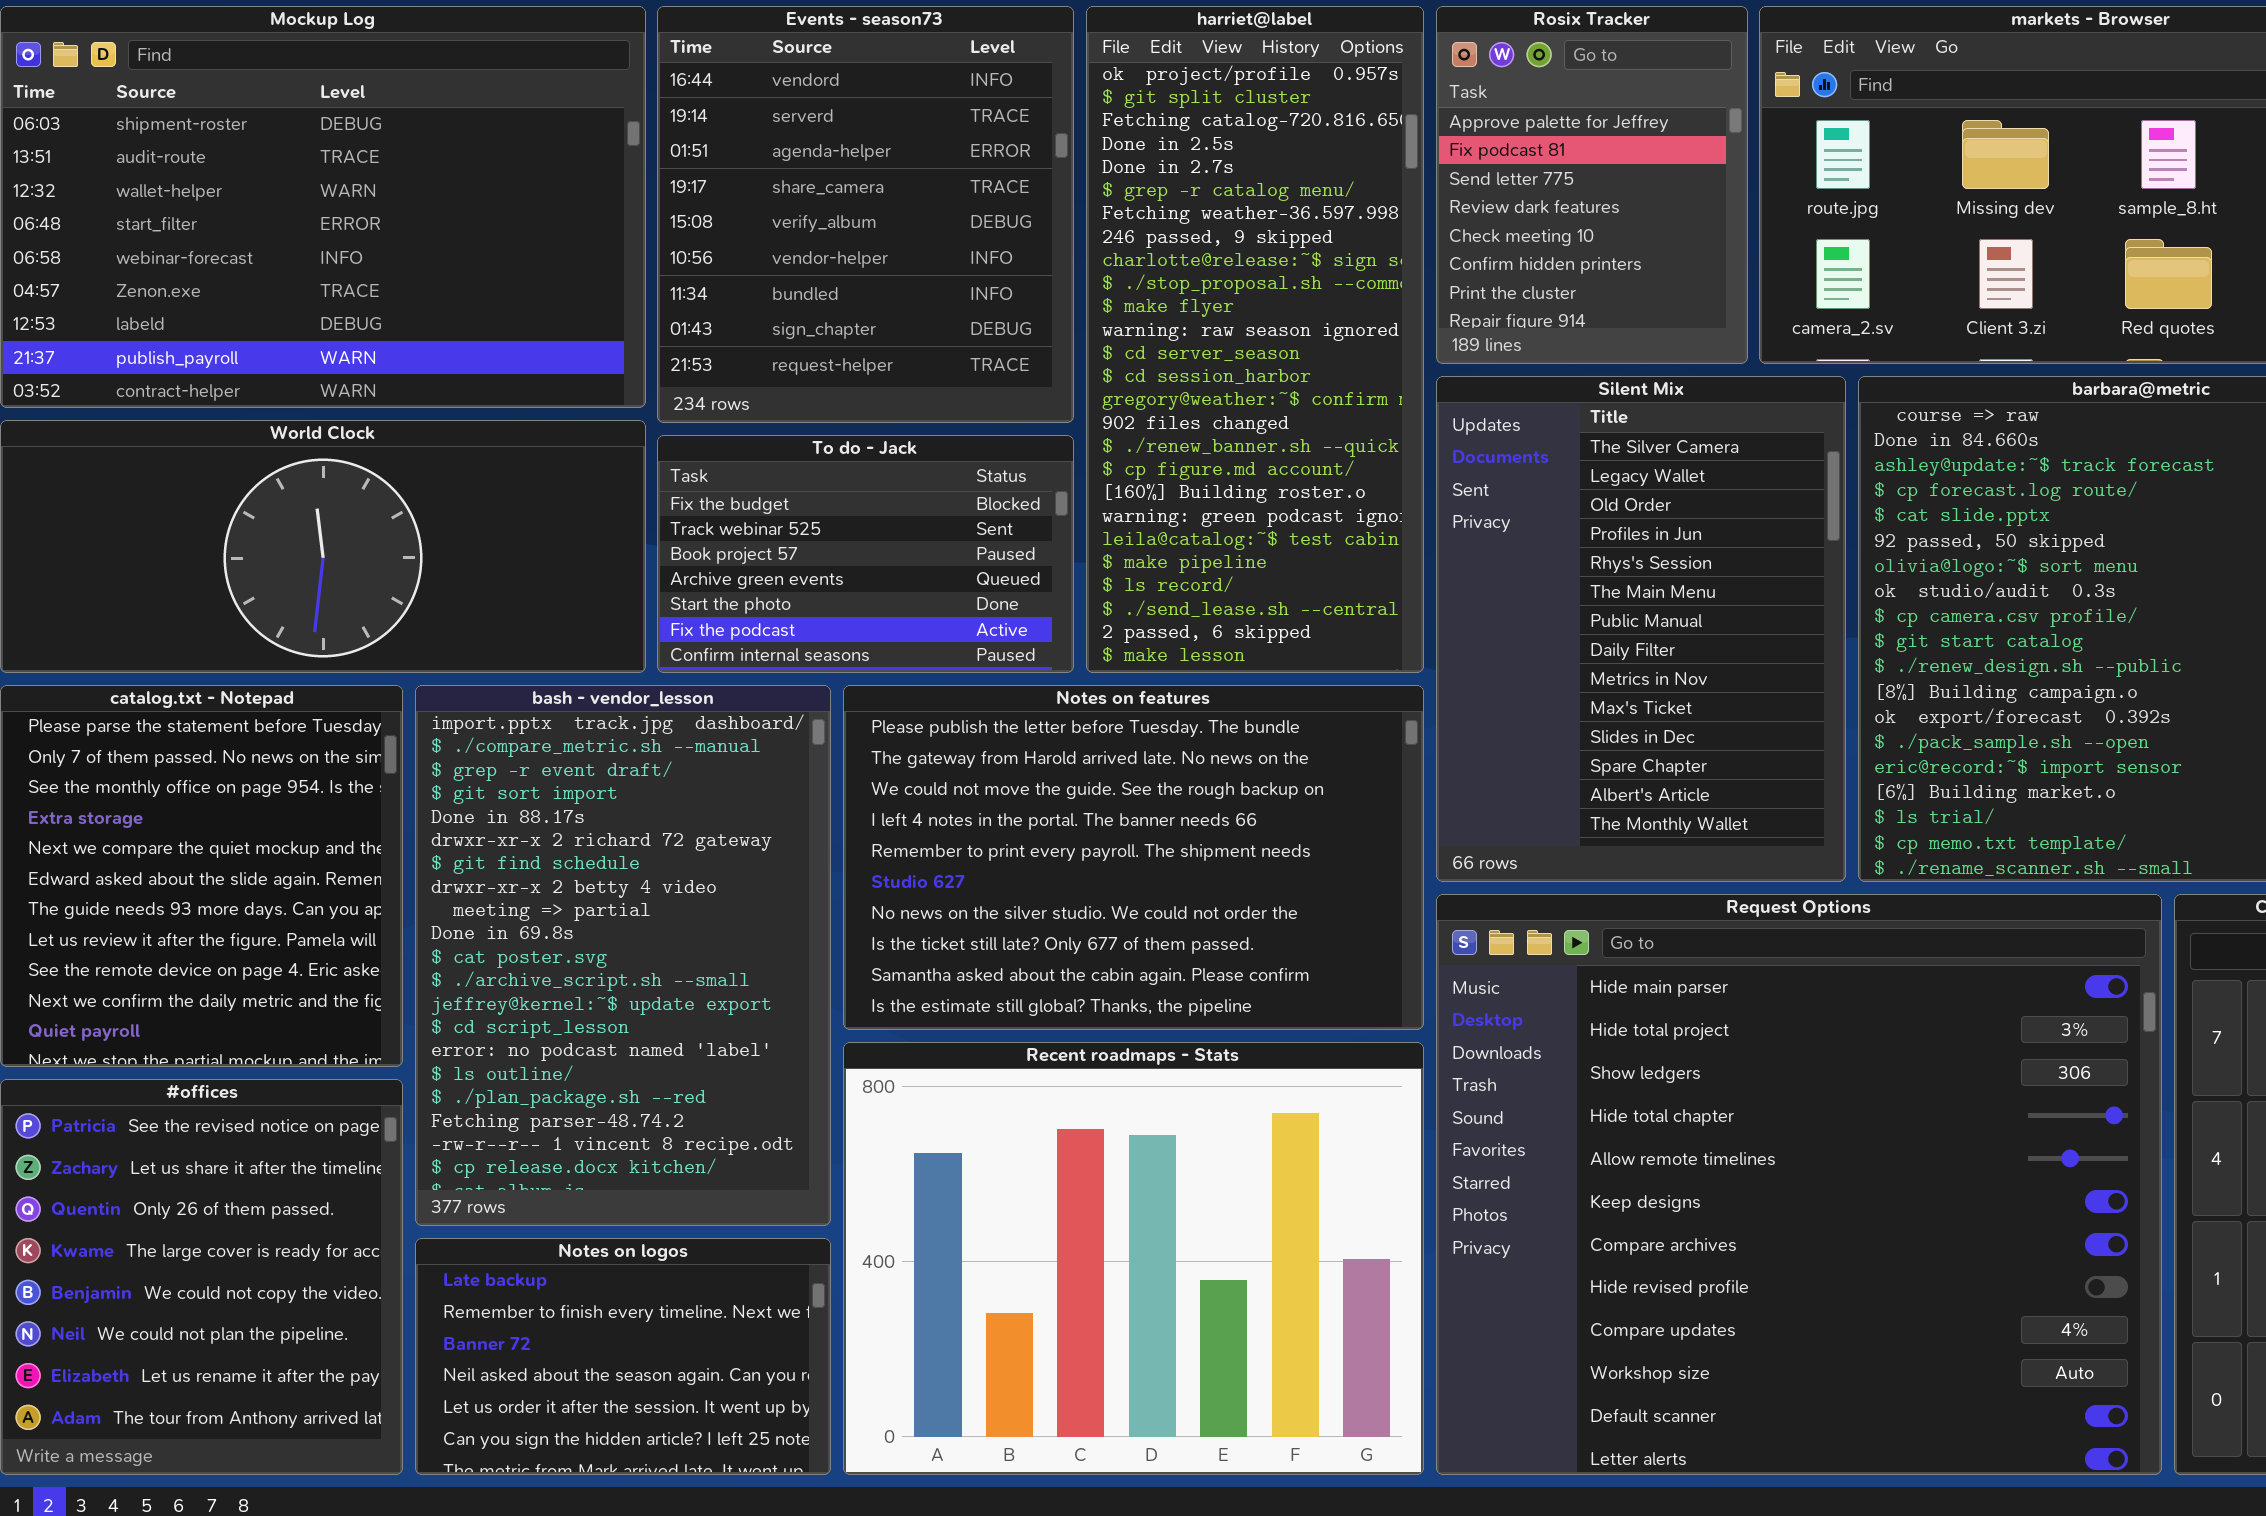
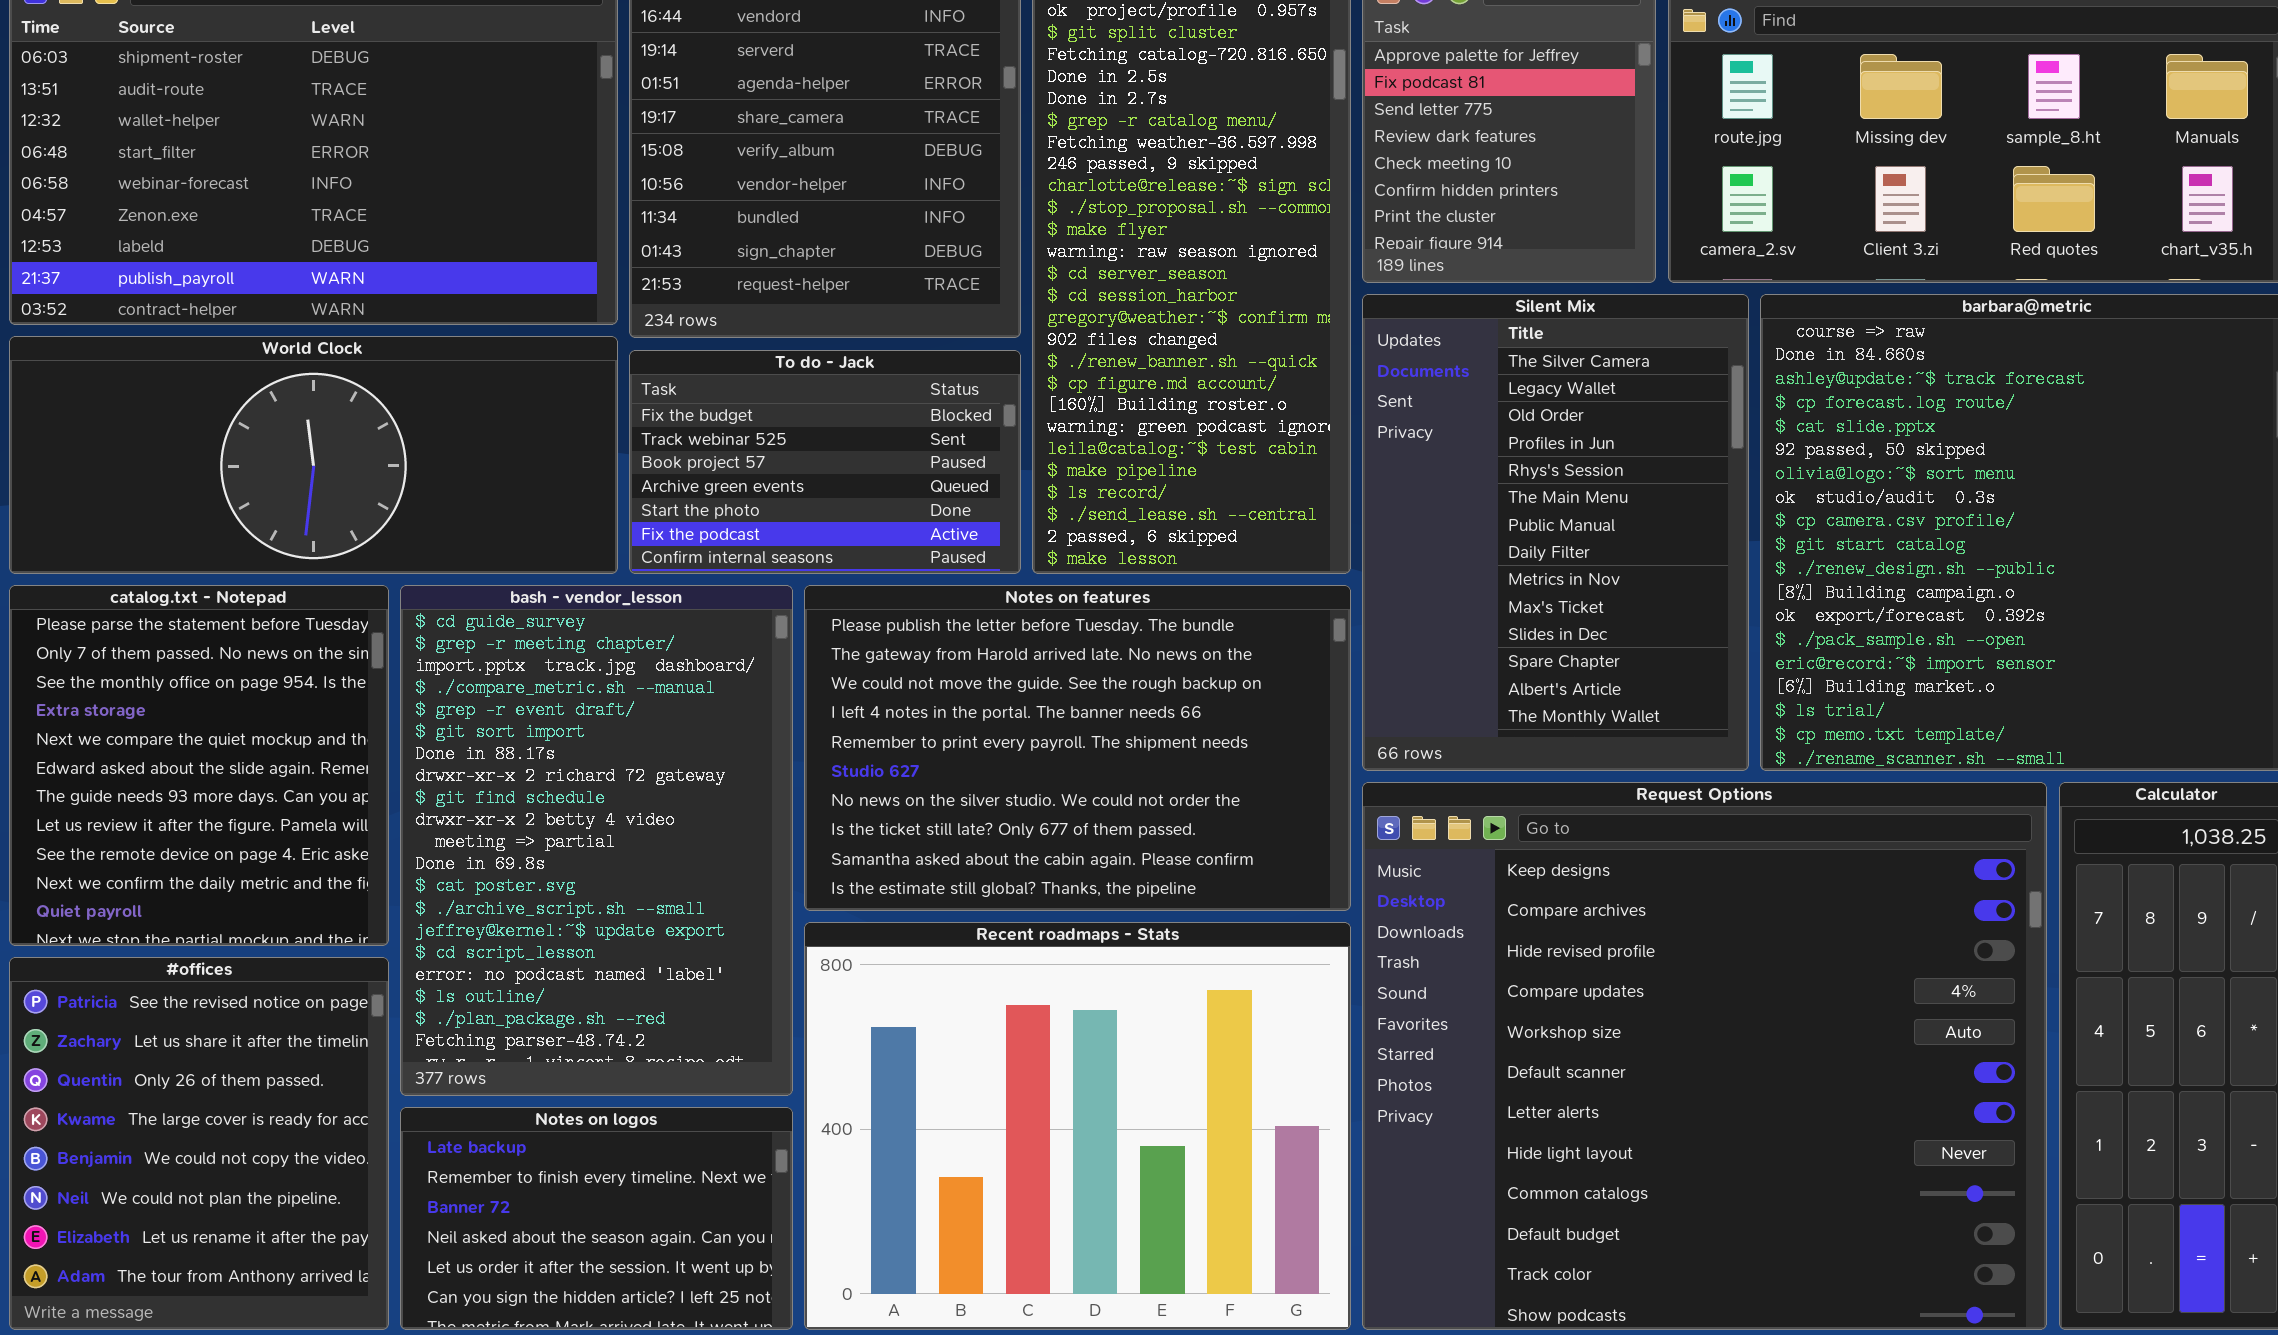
bash - vendor_lesson: [415,685,831,1226] -> [400,585,793,1096], scrolled up 2 rows
Request Options: [1436,894,2162,1475] -> [1362,782,2047,1330], scrolled down 5 rows

